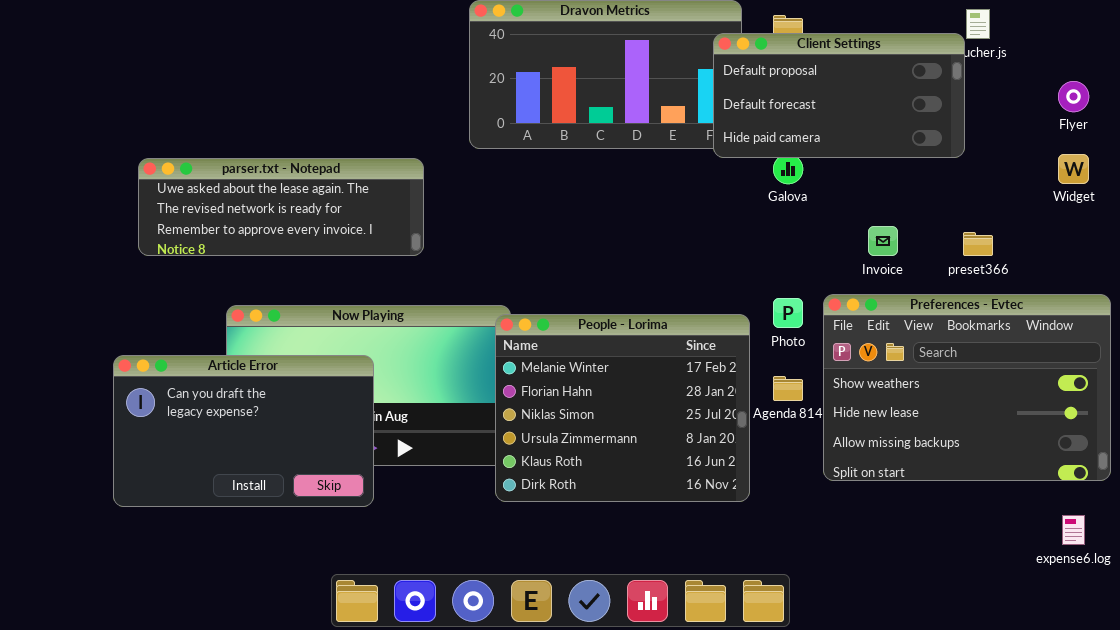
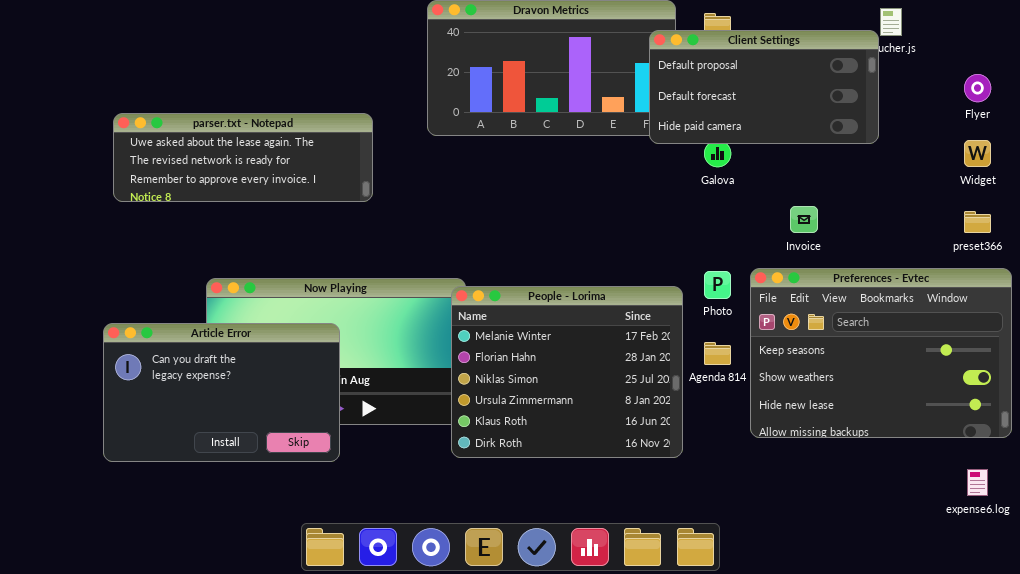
parser.txt - Notepad: [138,158,424,256] -> [113,113,373,202], moved
preset366: [963,232,993,256] -> [964,211,991,233], moved
Preferences - Evtec: [823,294,1111,481] -> [750,268,1012,438], scrolled up 1 row

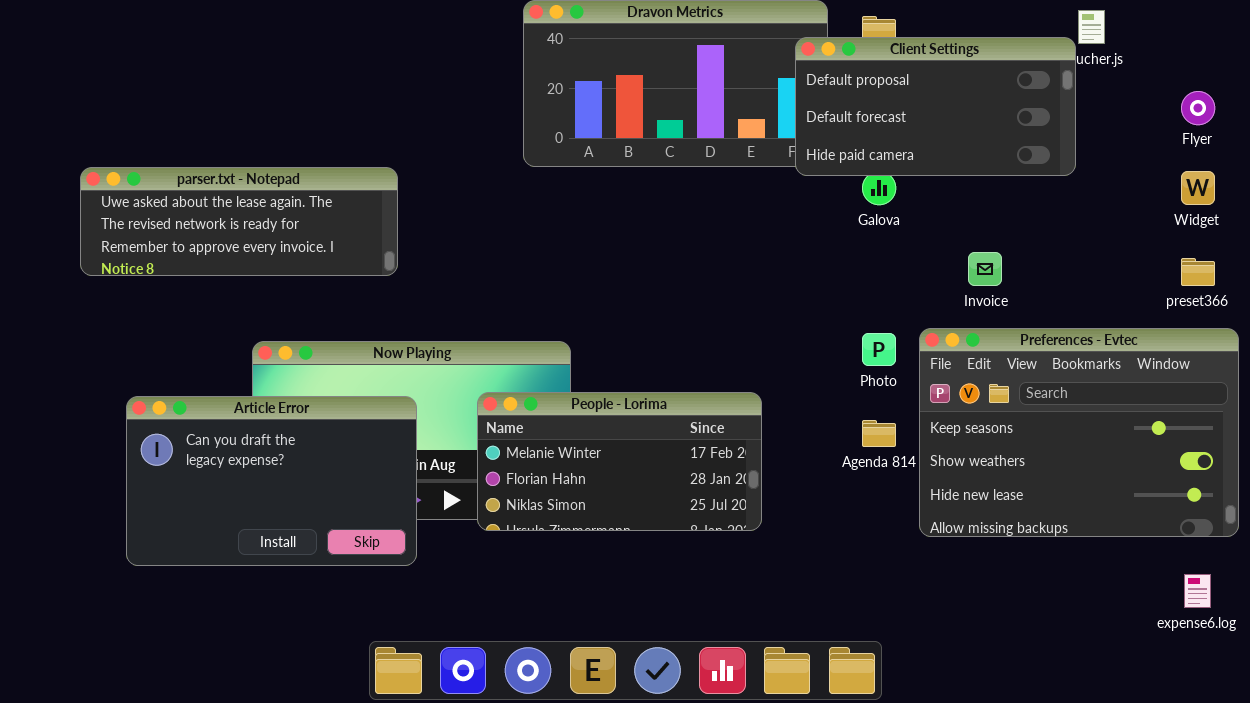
parser.txt - Notepad: [113,113,373,202] -> [80,167,398,276], moved
People - Lorima: [451,286,683,458] -> [477,392,762,531], moved, resized

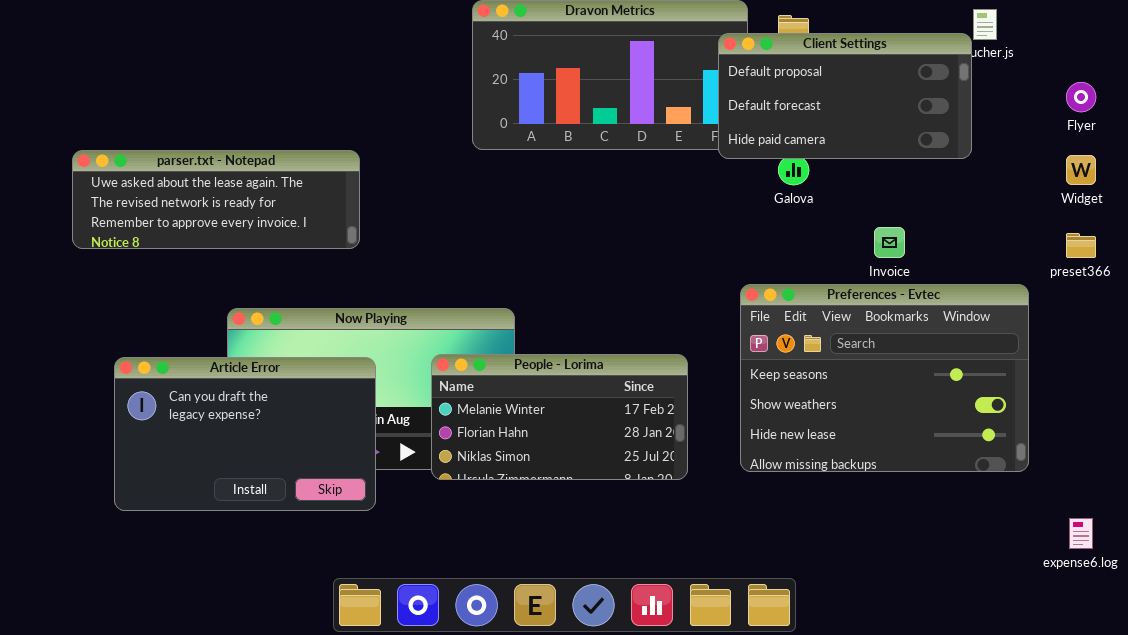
Preferences - Evtec: [919,328,1239,537] -> [740,284,1029,472], moved

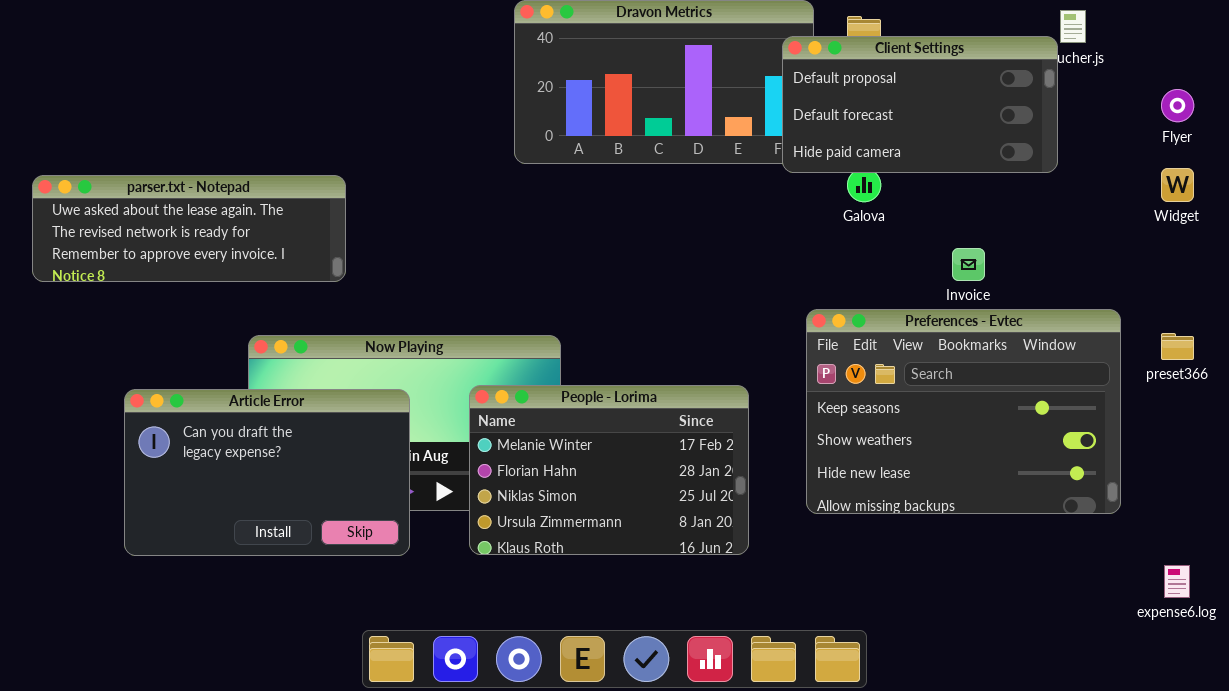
parser.txt - Notepad: [72,150,360,249] -> [32,175,346,282], moved
preset366: [1066,233,1096,258] -> [1161,333,1194,360], moved
People - Lorima: [431,354,688,480] -> [469,385,749,555], resized

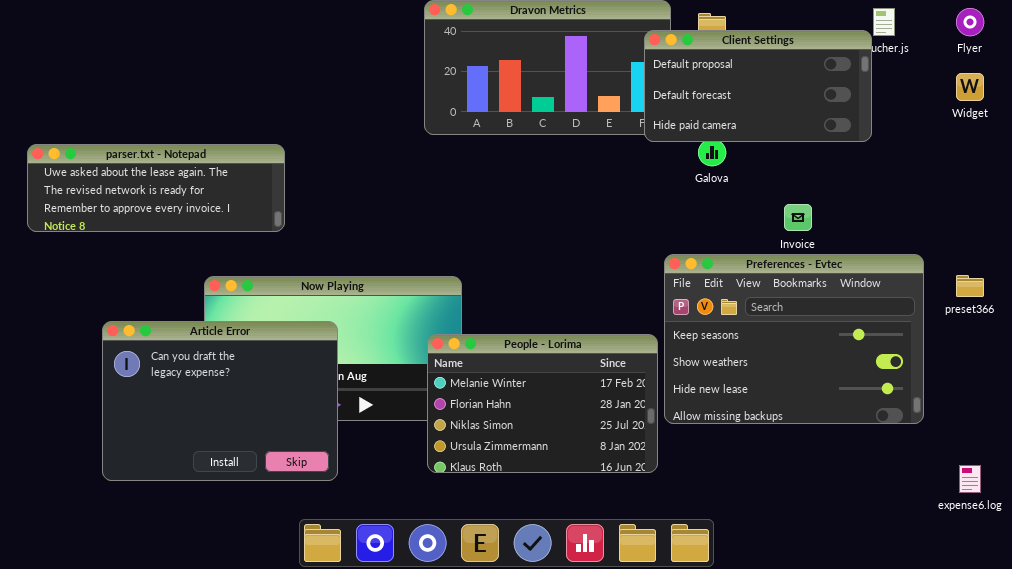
Flyer: [1161,89,1194,122] -> [956,8,984,36], moved
Widget: [1161,168,1194,202] -> [956,73,984,101], moved
People - Lorima: [469,385,749,555] -> [427,334,658,473], moved
Article Error: [124,389,410,556] -> [102,321,338,481], resized

